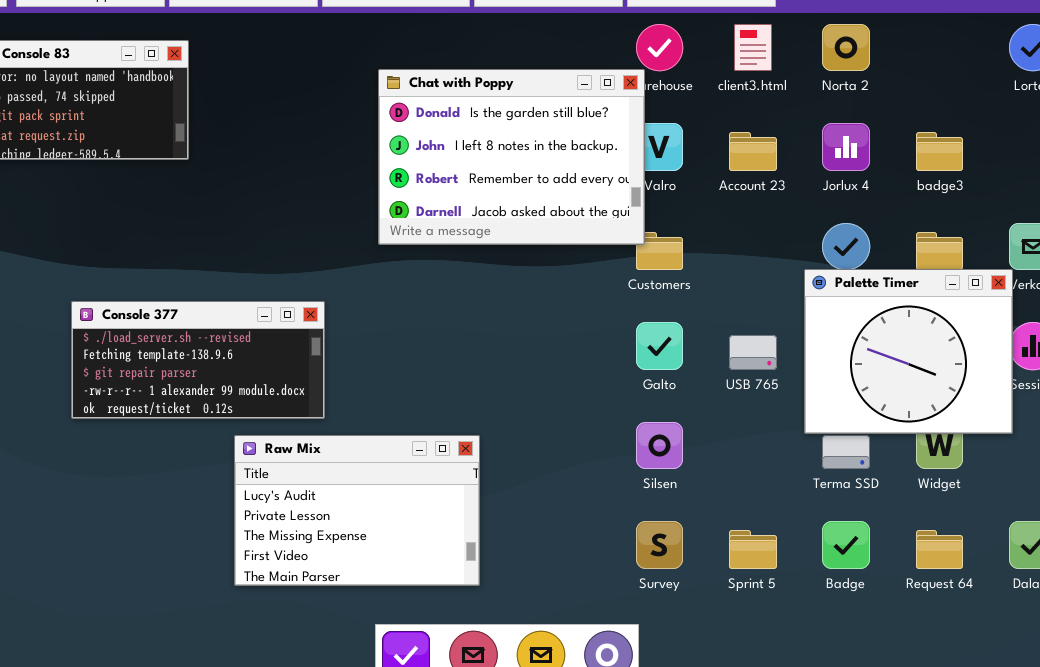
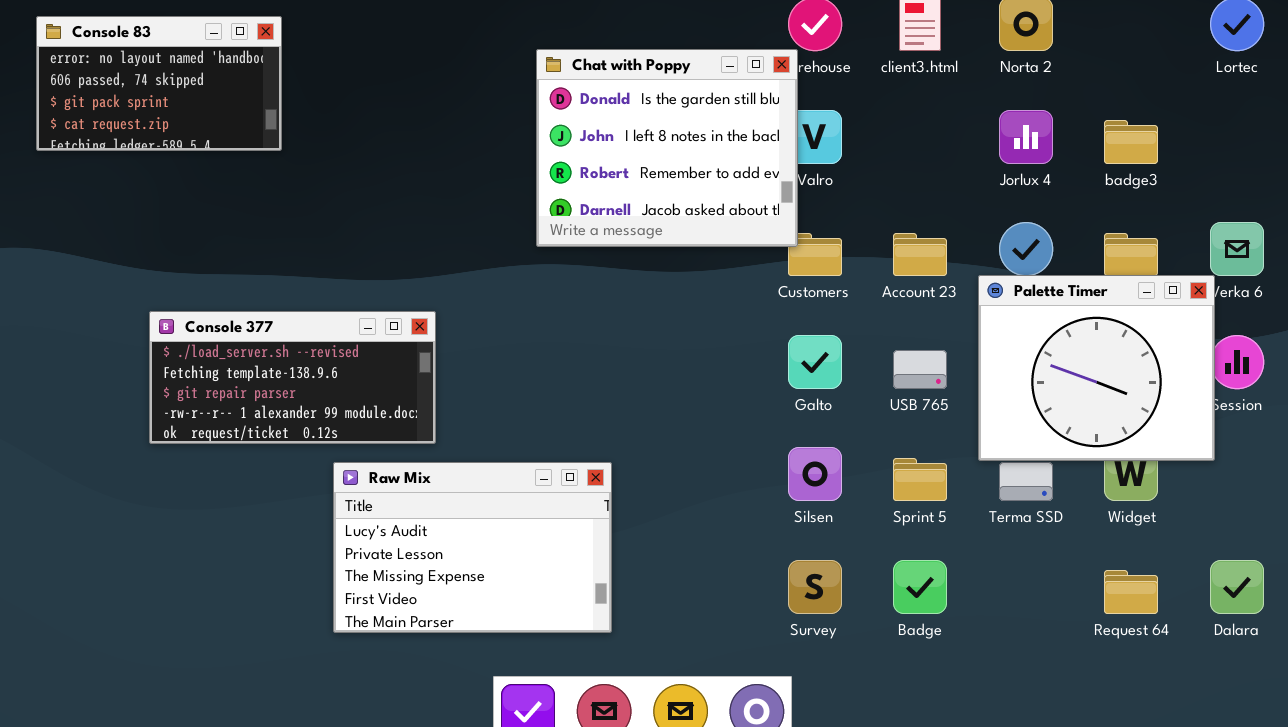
Chat with Poppy: [378,69,645,245] -> [536,49,798,247], resized
Account 23: [729,132,777,171] -> [893,233,947,276], moved
Badge: [822,521,870,569] -> [893,560,947,614], moved
Sprint 5: [729,530,777,569] -> [893,458,947,501], moved

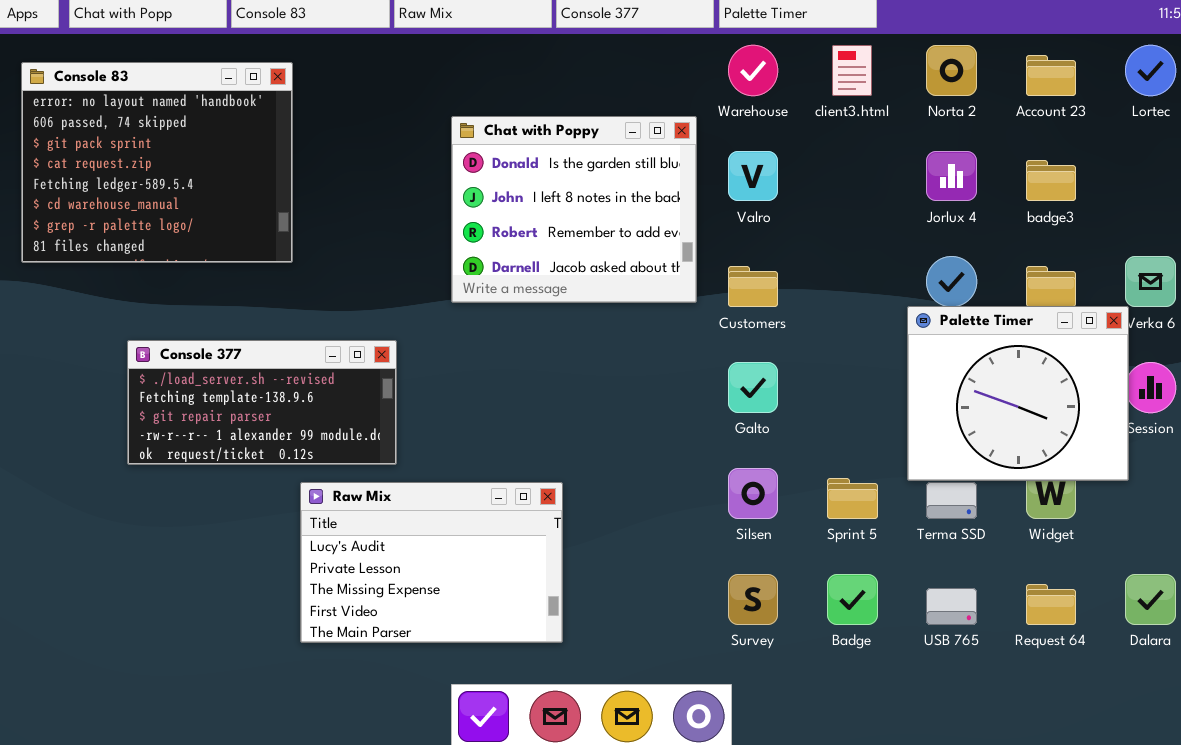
Console 83: [36,16,282,151] -> [21,62,293,263], resized
Chat with Poppy: [536,49,798,247] -> [451,116,697,303], moved
Account 23: [893,233,947,276] -> [1026,55,1076,96], moved
USB 765: [893,350,947,389] -> [926,588,977,625], moved

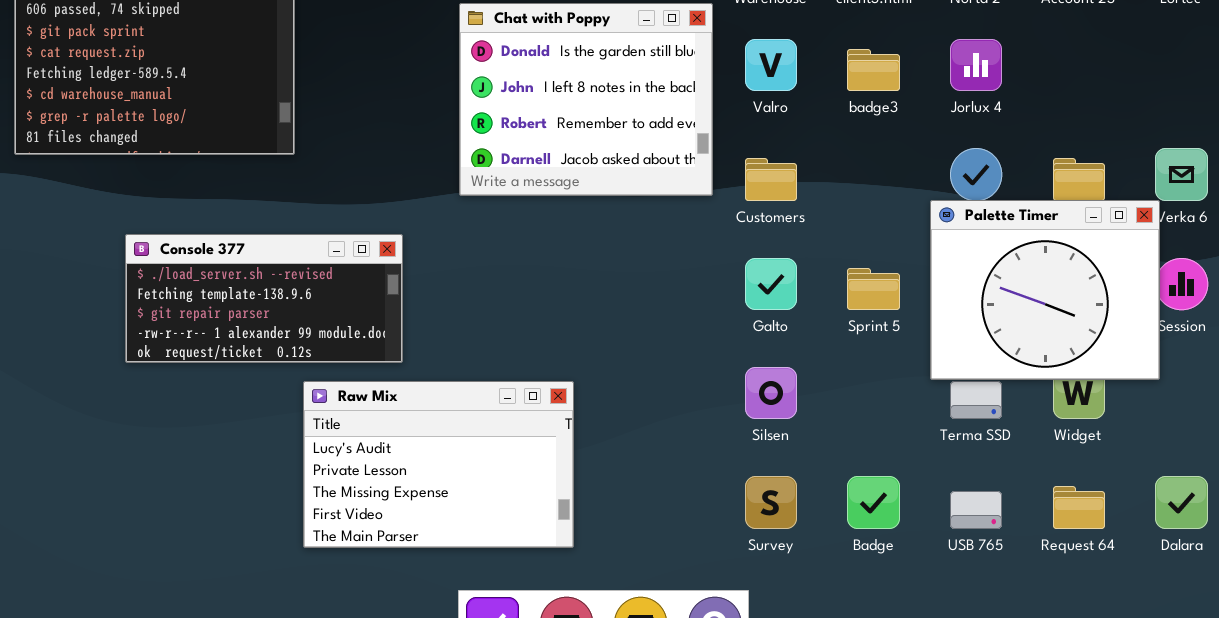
badge3: [1026,160,1076,201] -> [847,49,900,91], moved
Sprint 5: [827,478,878,519] -> [847,268,900,310], moved

